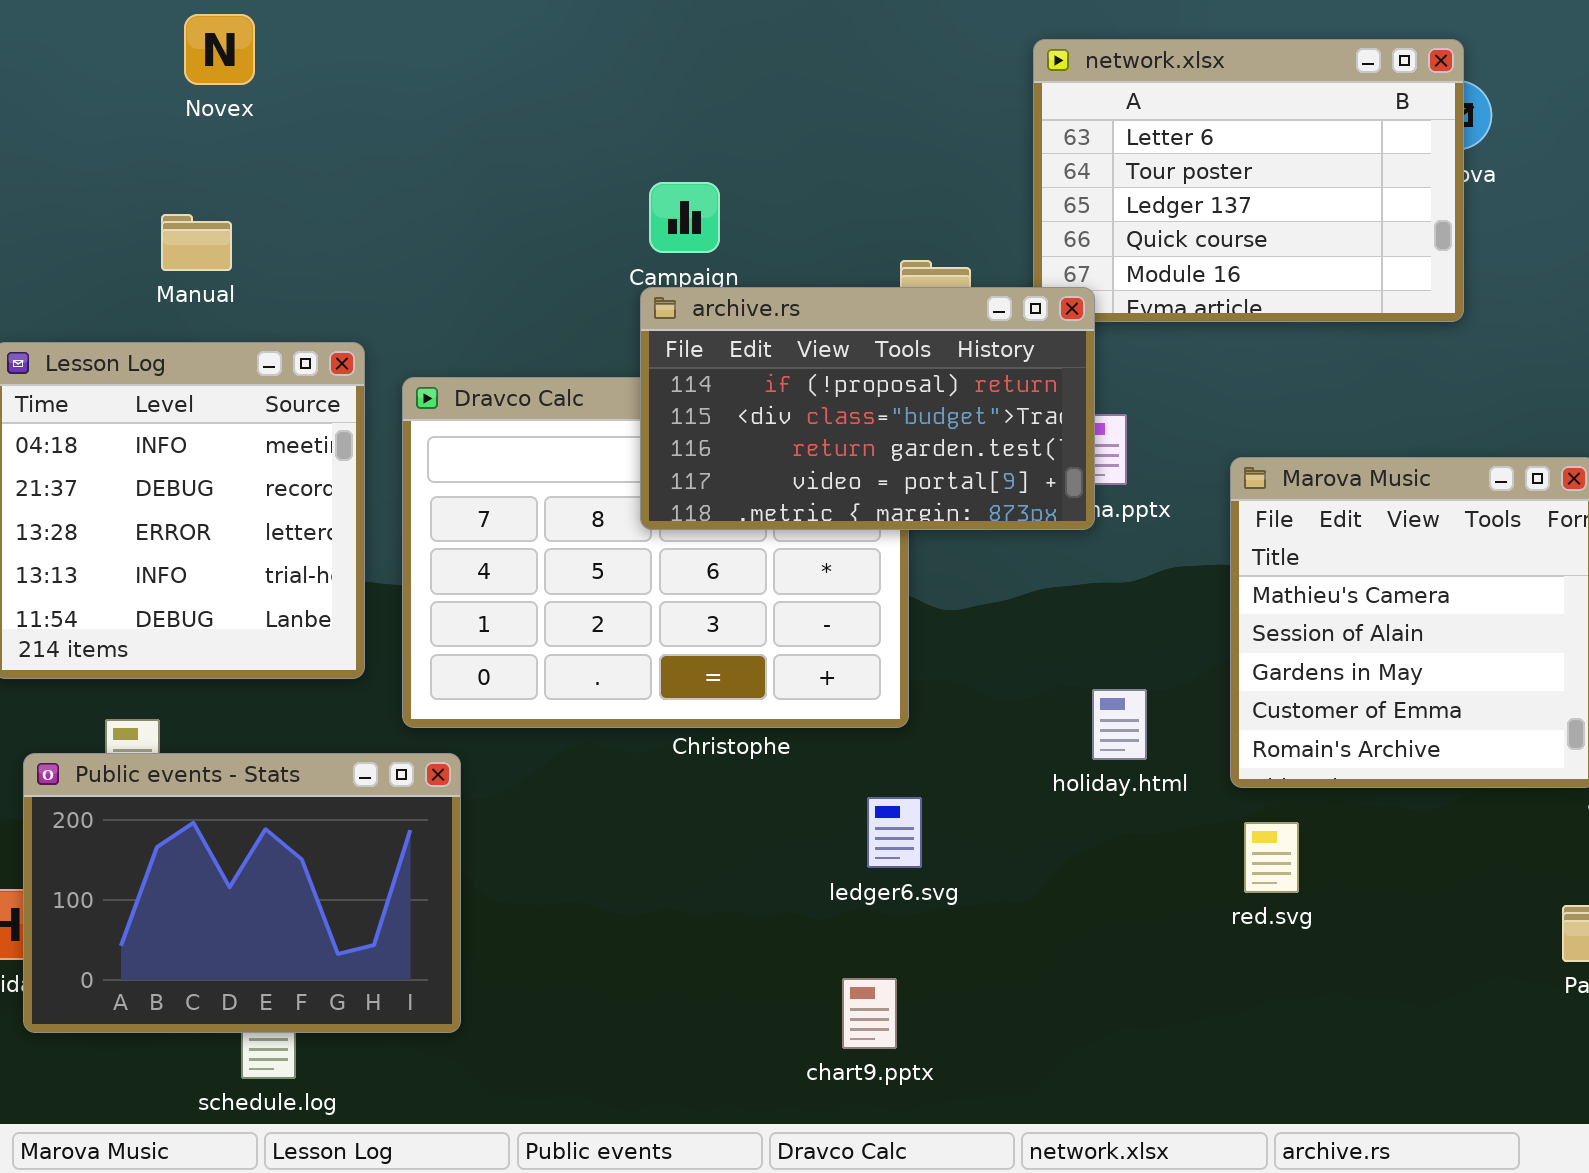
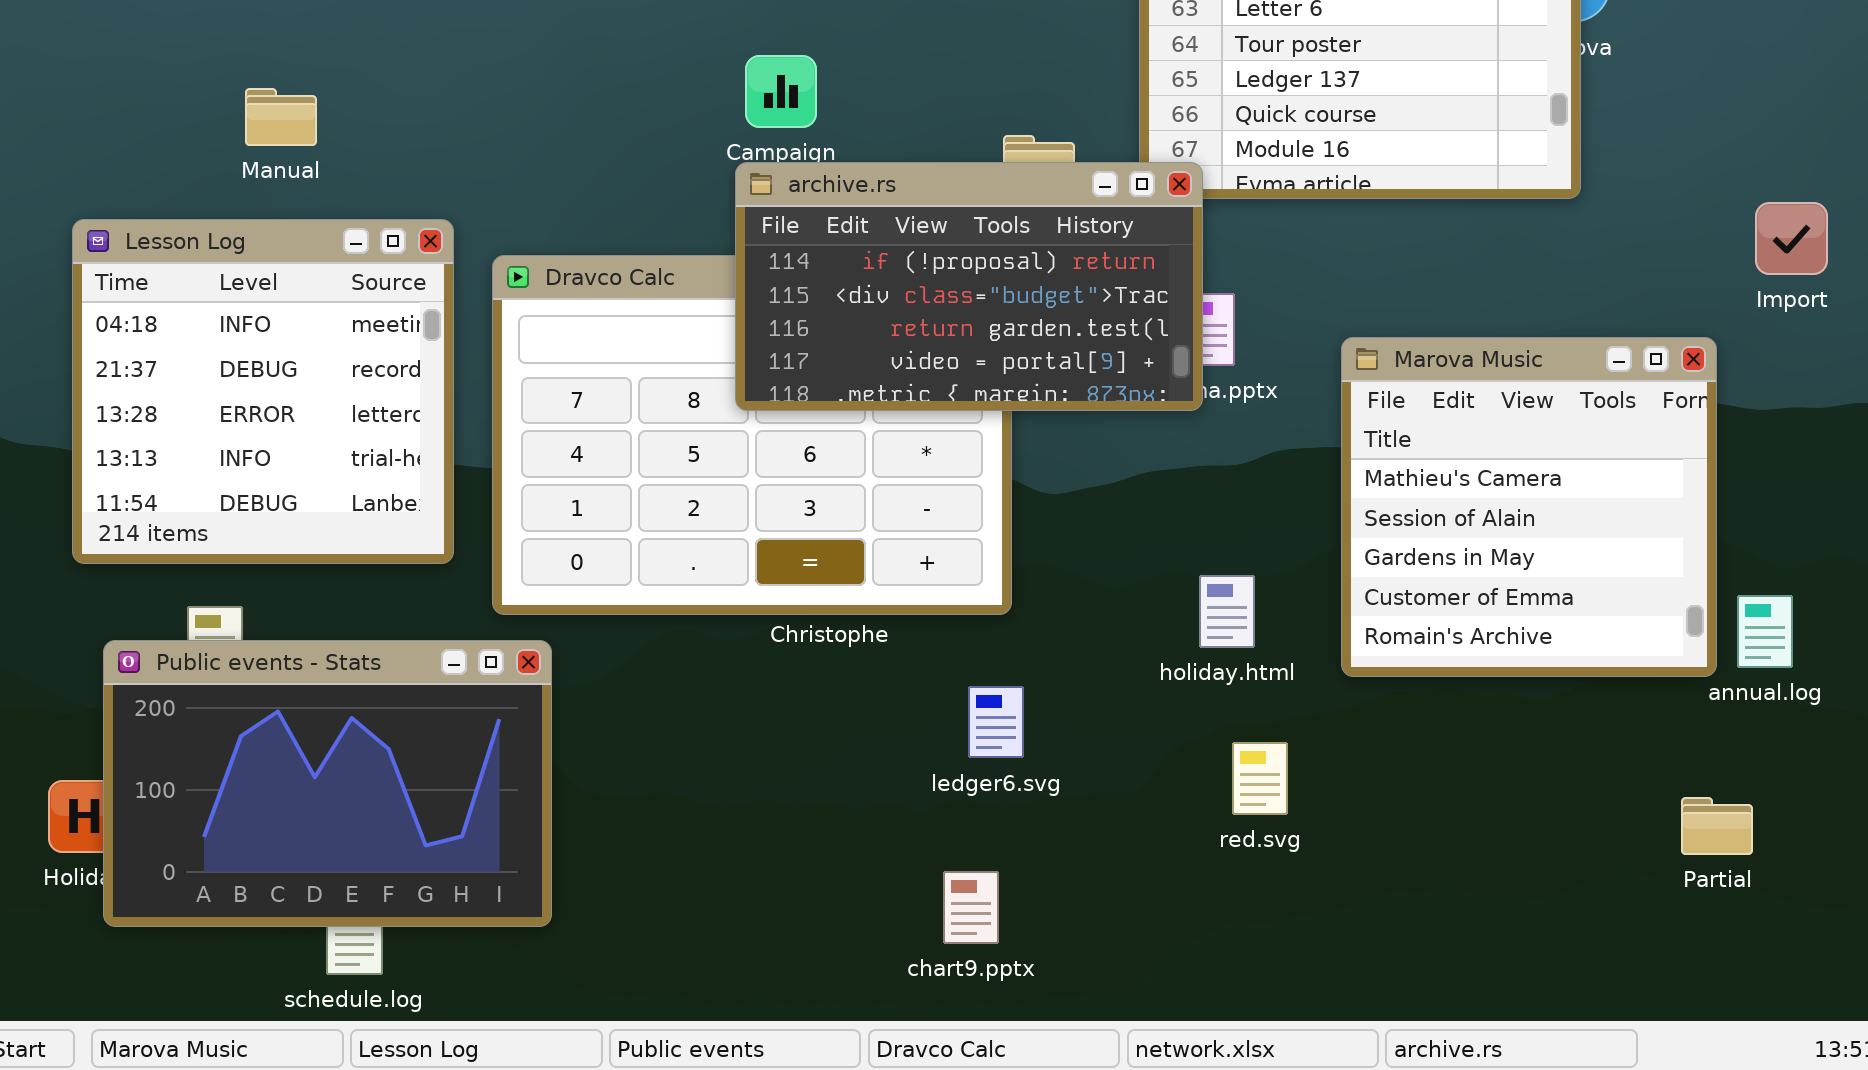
red.svg: [1244,822,1299,893] -> [1232,742,1288,815], moved

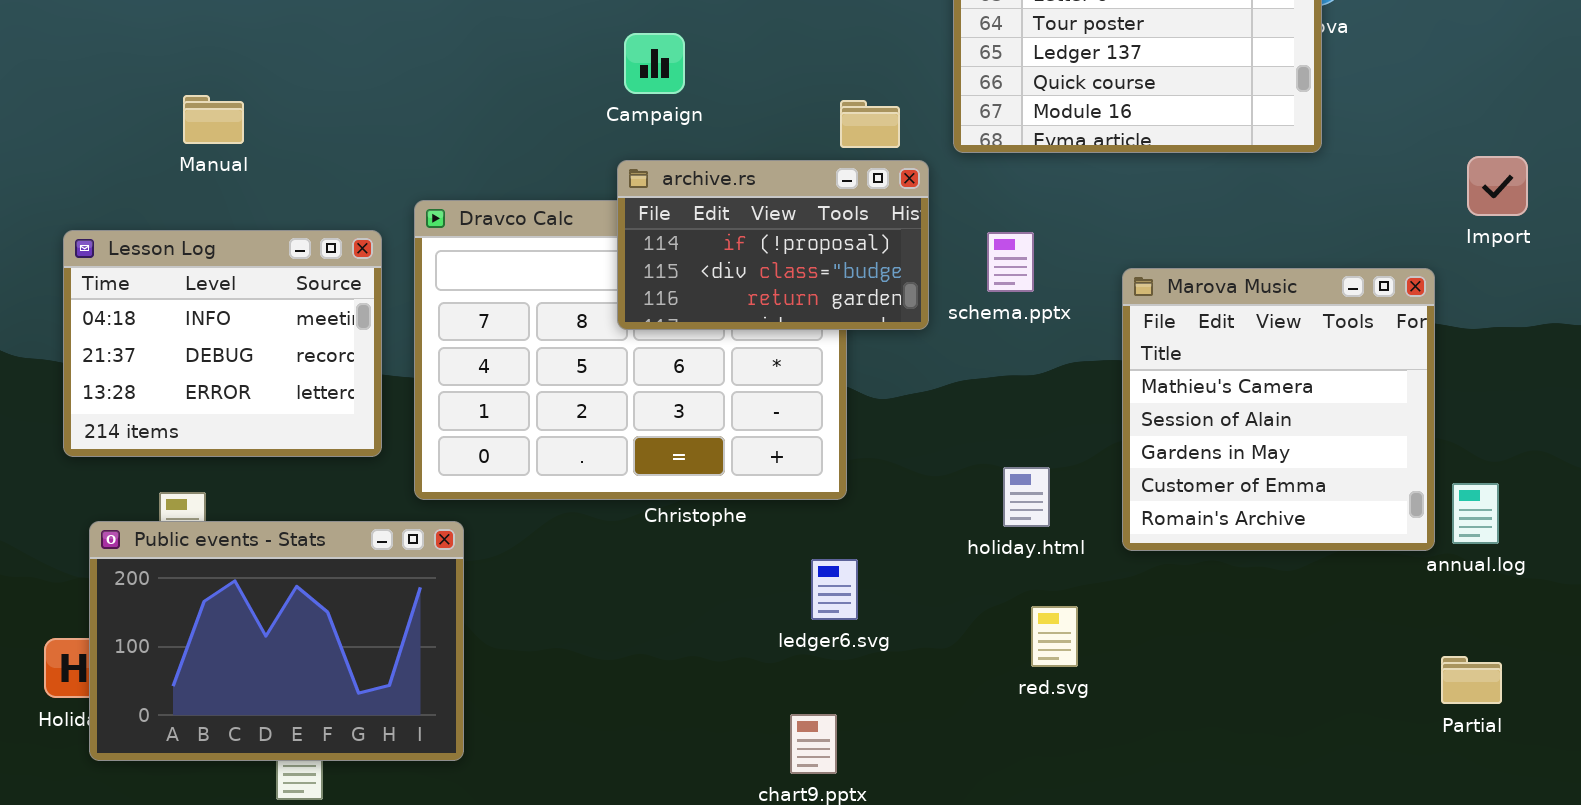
Manual: [245,88,317,146] -> [183,95,244,144], moved
archive.rs: [735,162,1203,411] -> [617,160,929,330], resized
Lesson Log: [72,219,454,564] -> [63,230,382,457], resized
Partial: [1681,797,1753,855] -> [1441,656,1502,704], moved

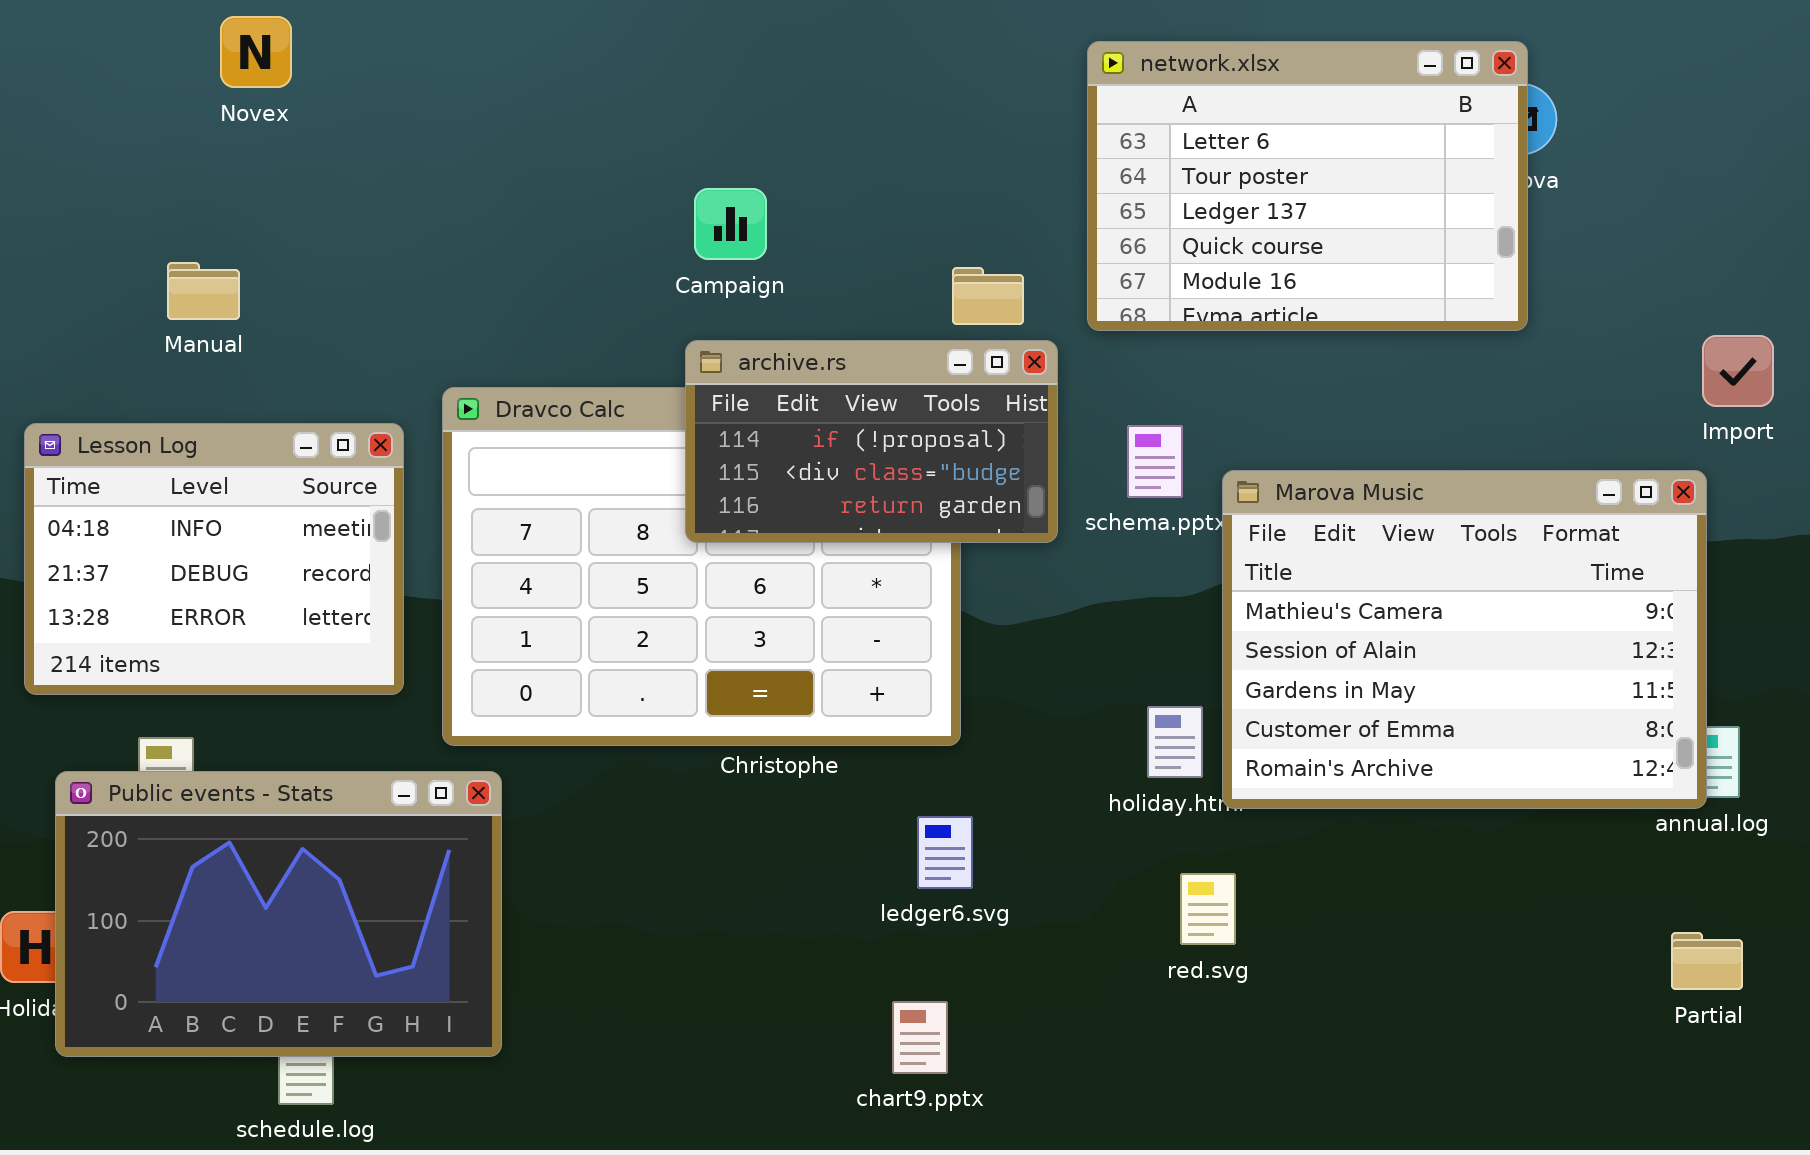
Marova Music: [1122,268,1435,551] -> [1222,470,1707,809], moved, resized

